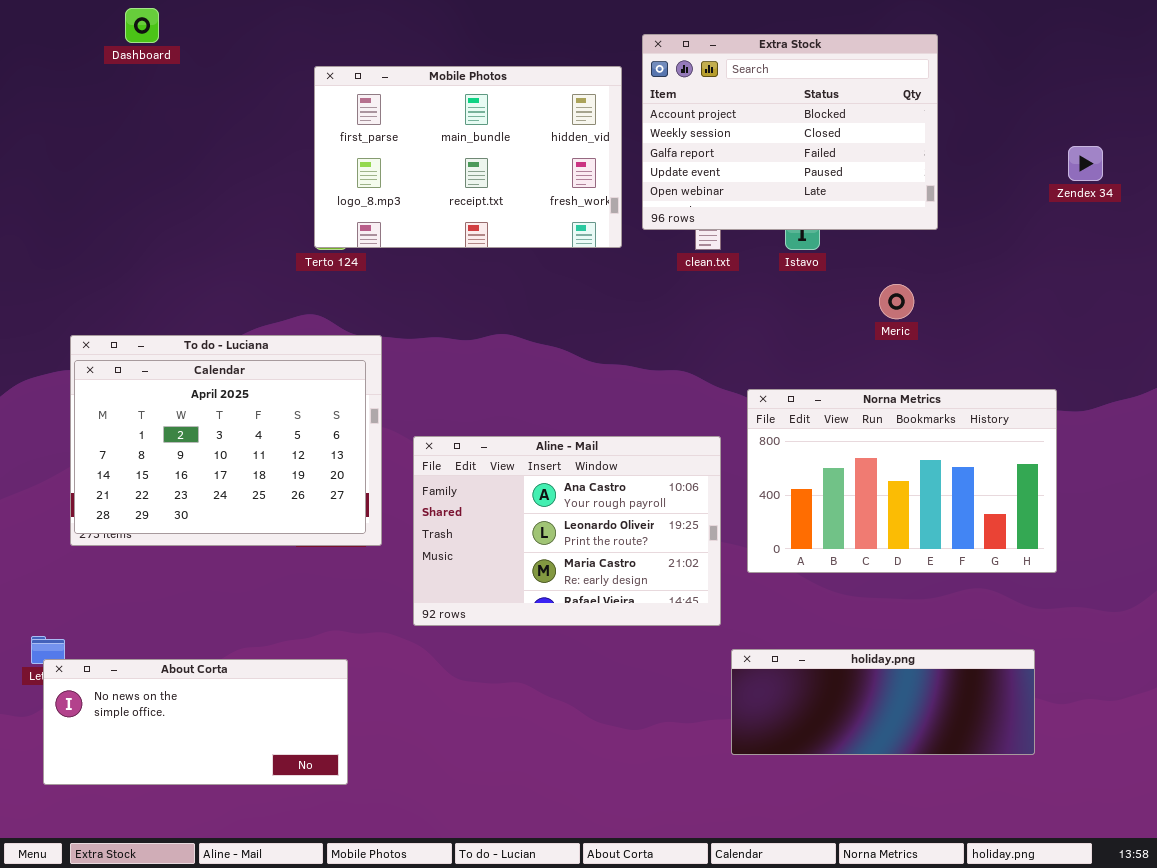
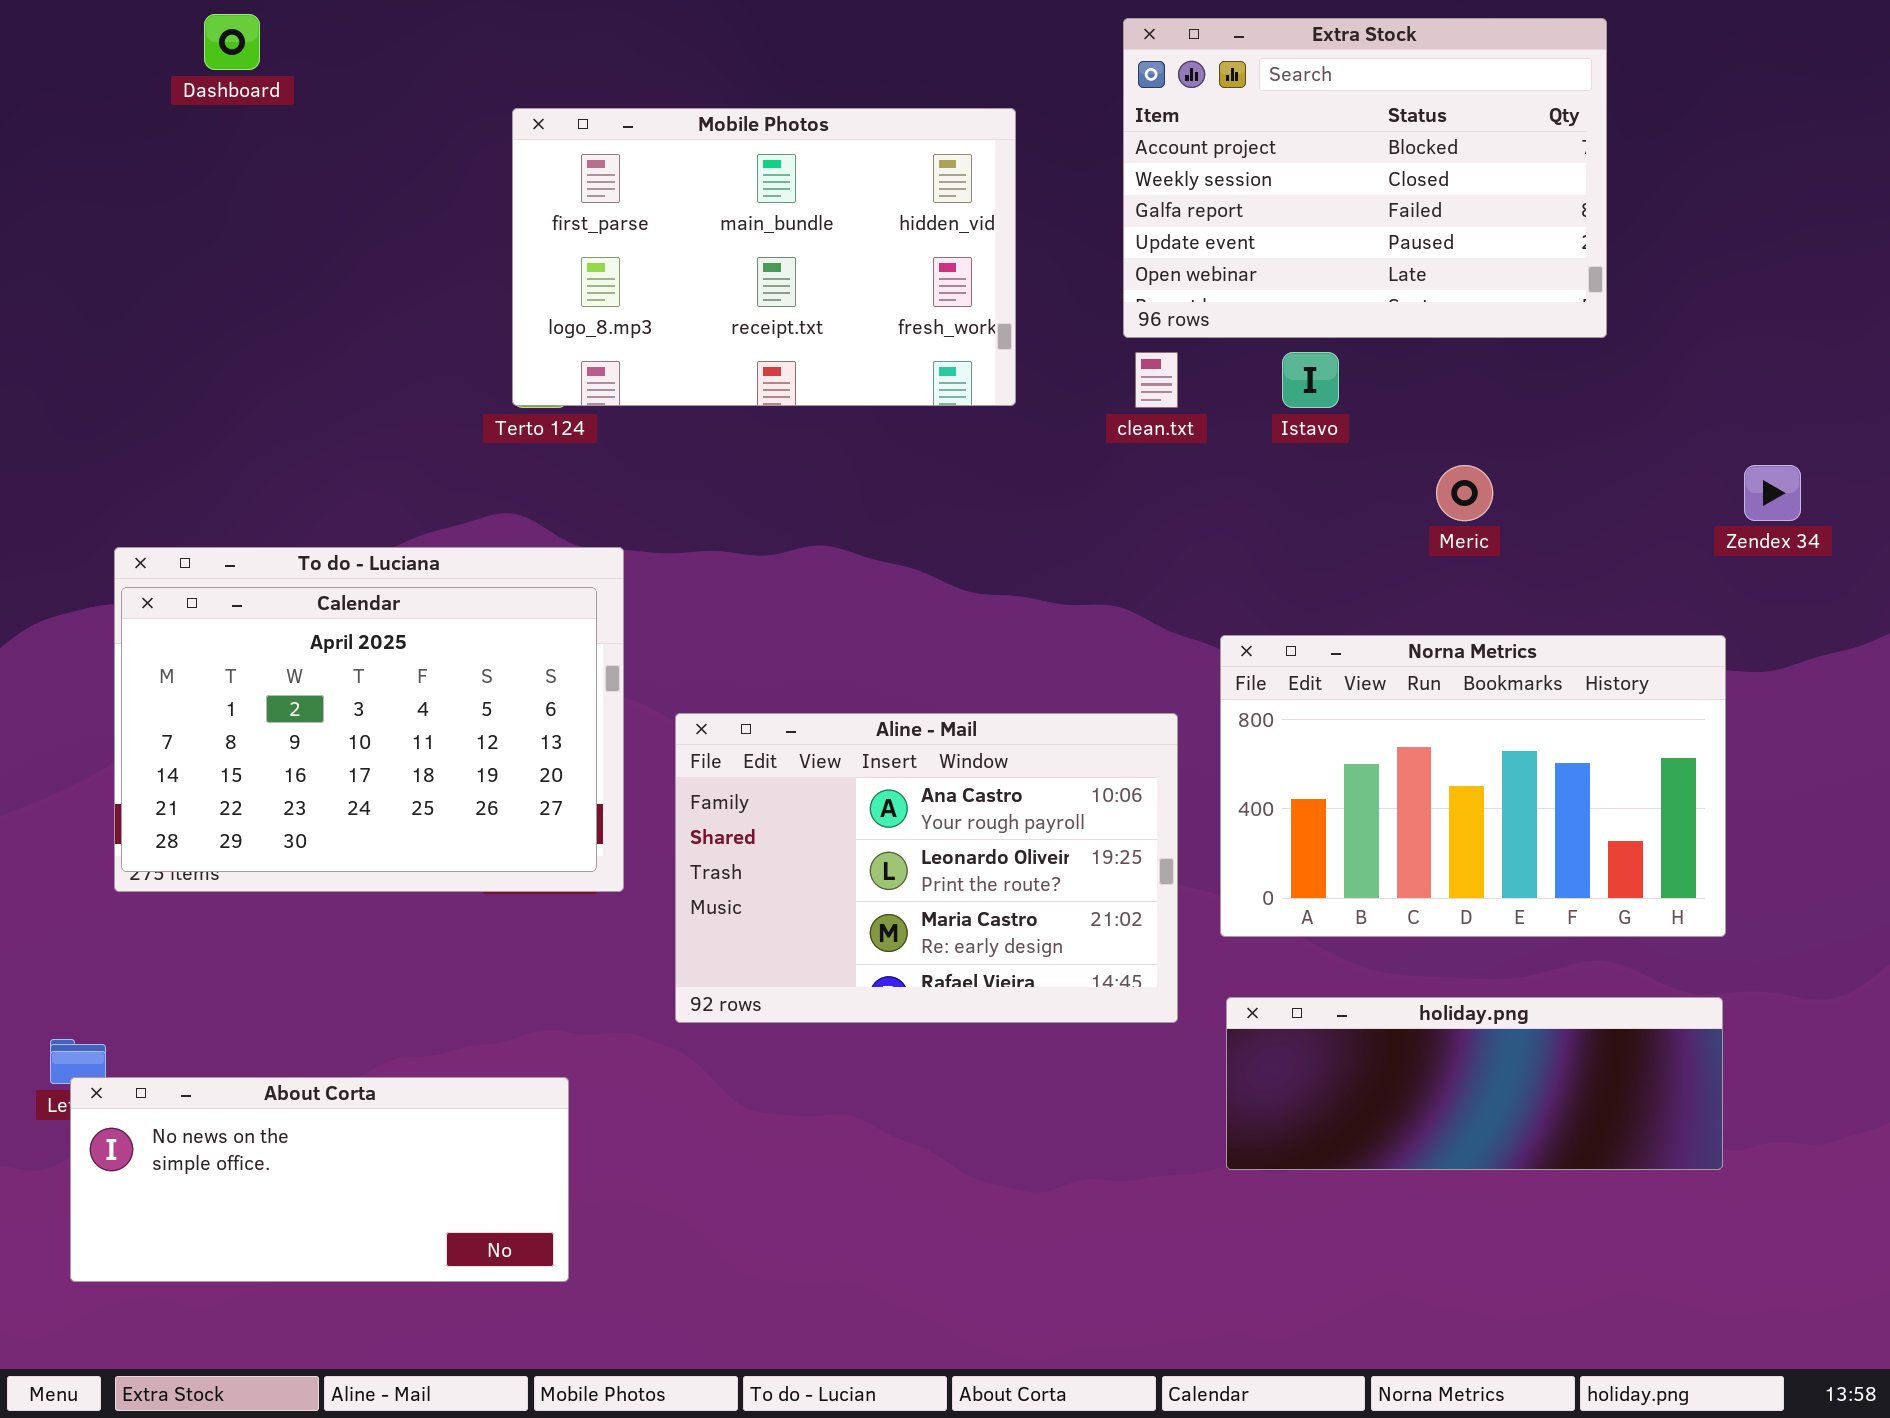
Extra Stock: [642,34,938,230] -> [1123,18,1607,338], moved
Zendex 34: [1068,146,1103,181] -> [1744,465,1801,521], moved
holiday.png: [731,649,1035,755] -> [1226,997,1723,1170], moved

